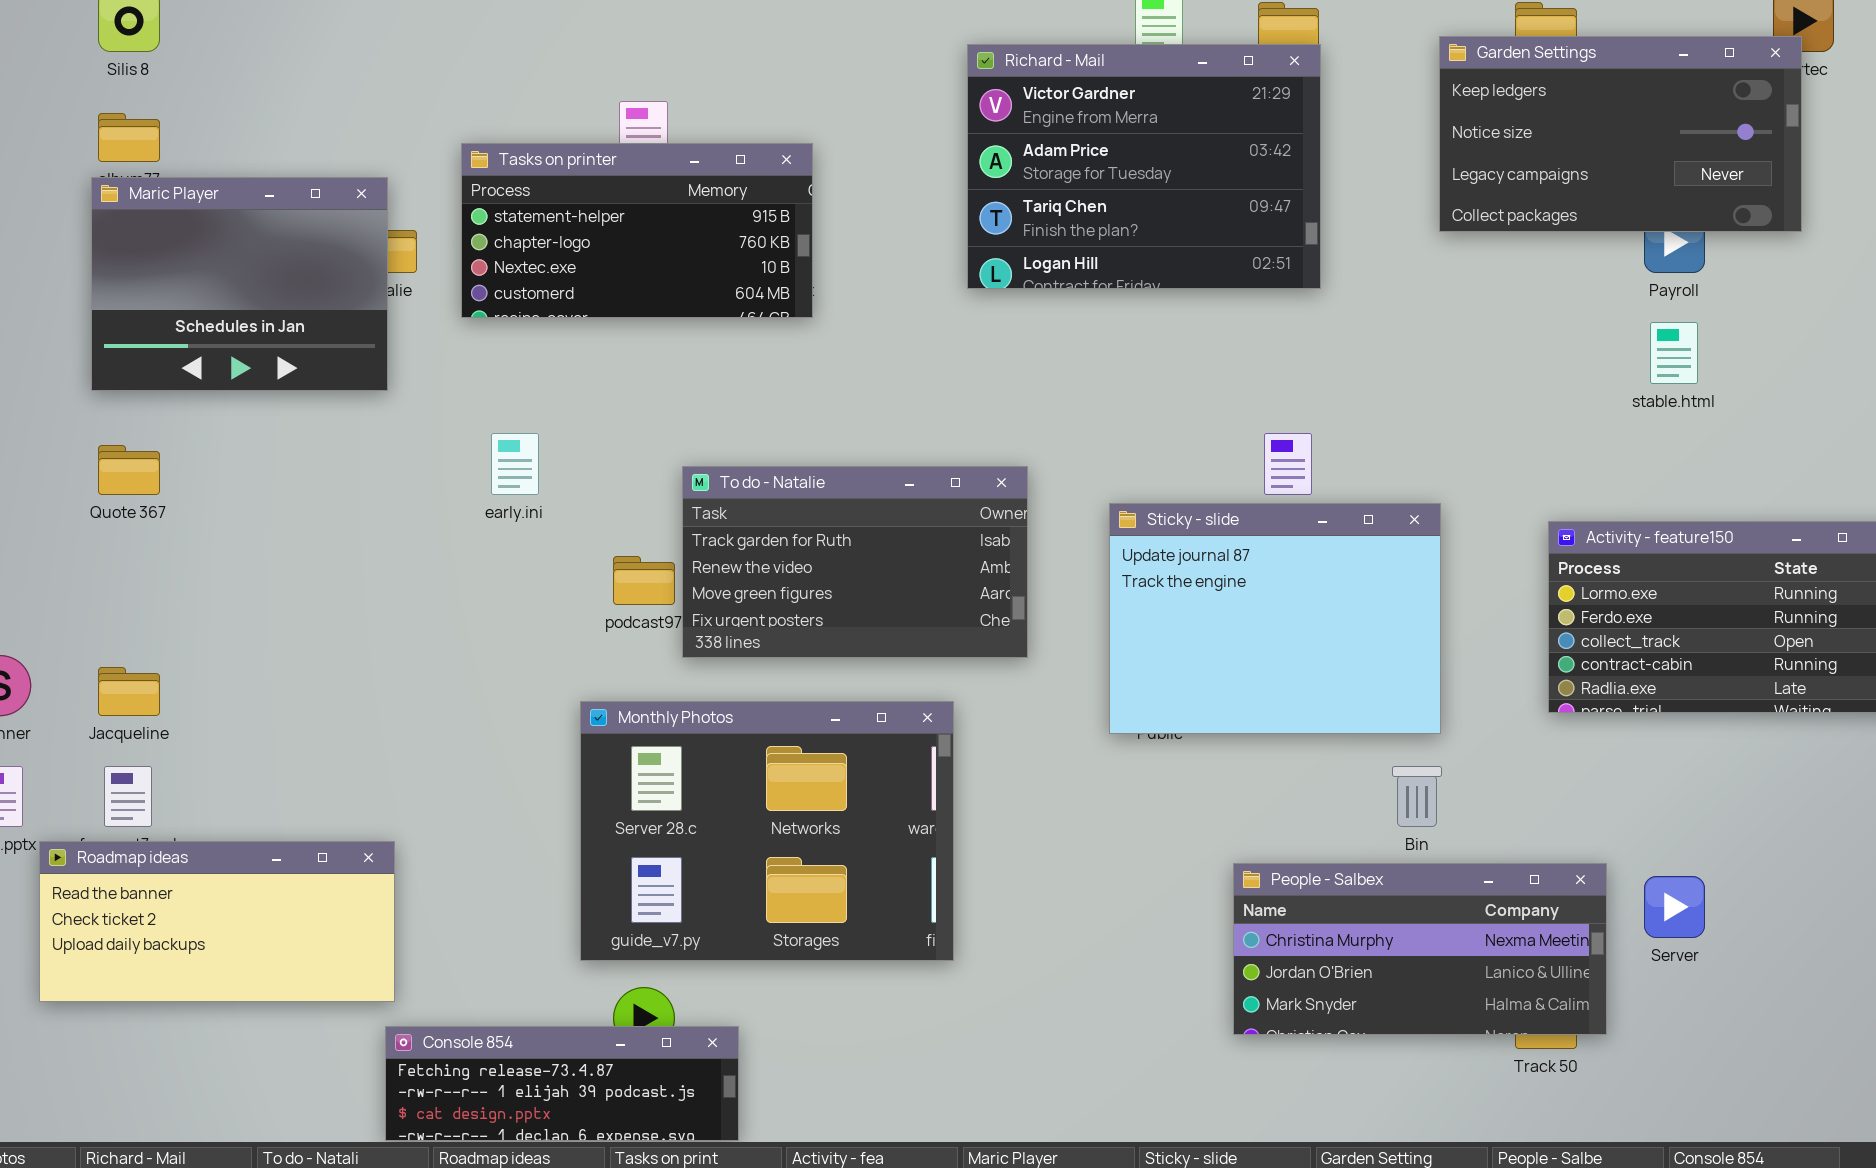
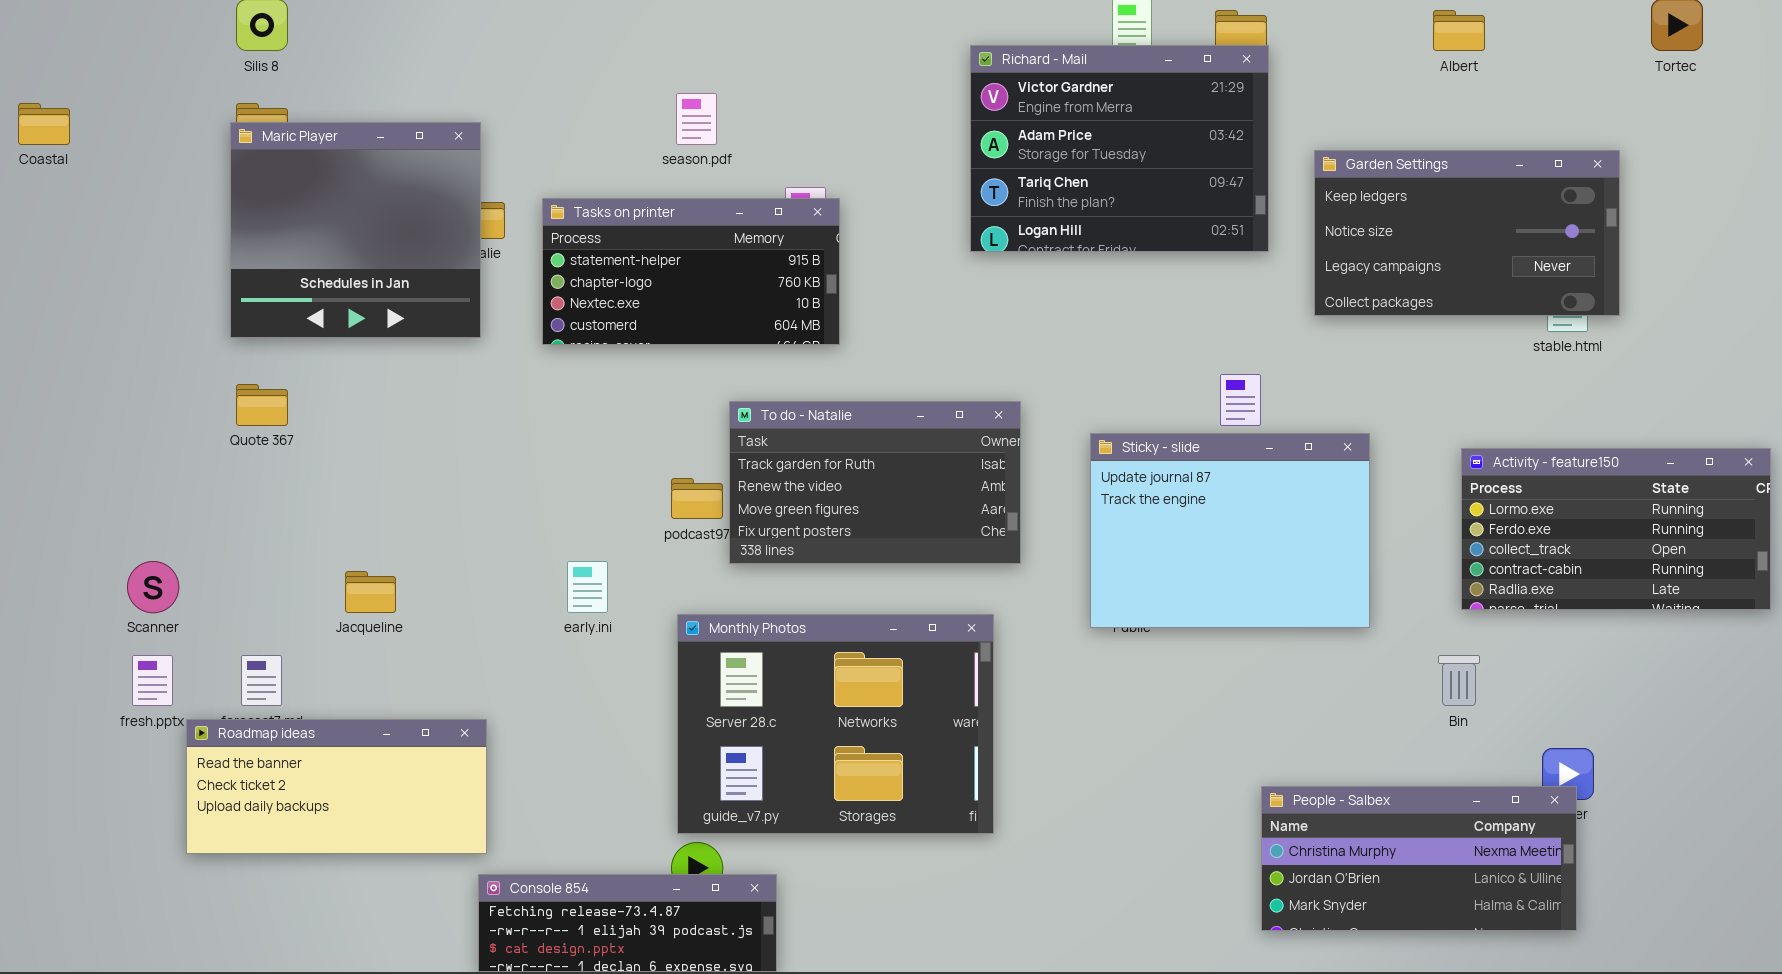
Garden Settings: [1439,36,1802,232] -> [1314,150,1620,316], moved
Tasks on printer: [461,143,813,318] -> [542,198,840,345], moved
Maric Player: [91,177,388,391] -> [230,122,481,338], resized
early.ini: [491,433,539,495] -> [567,561,608,613], moved
Jacqueline: [98,667,160,716] -> [345,571,396,613], moved
Monthly Photos: [580,701,954,961] -> [677,614,994,834], moved
Bin: [1392,766,1442,827] -> [1438,655,1480,706], moved
People - Salbex: [1233,863,1607,1035] -> [1261,786,1577,931], moved

